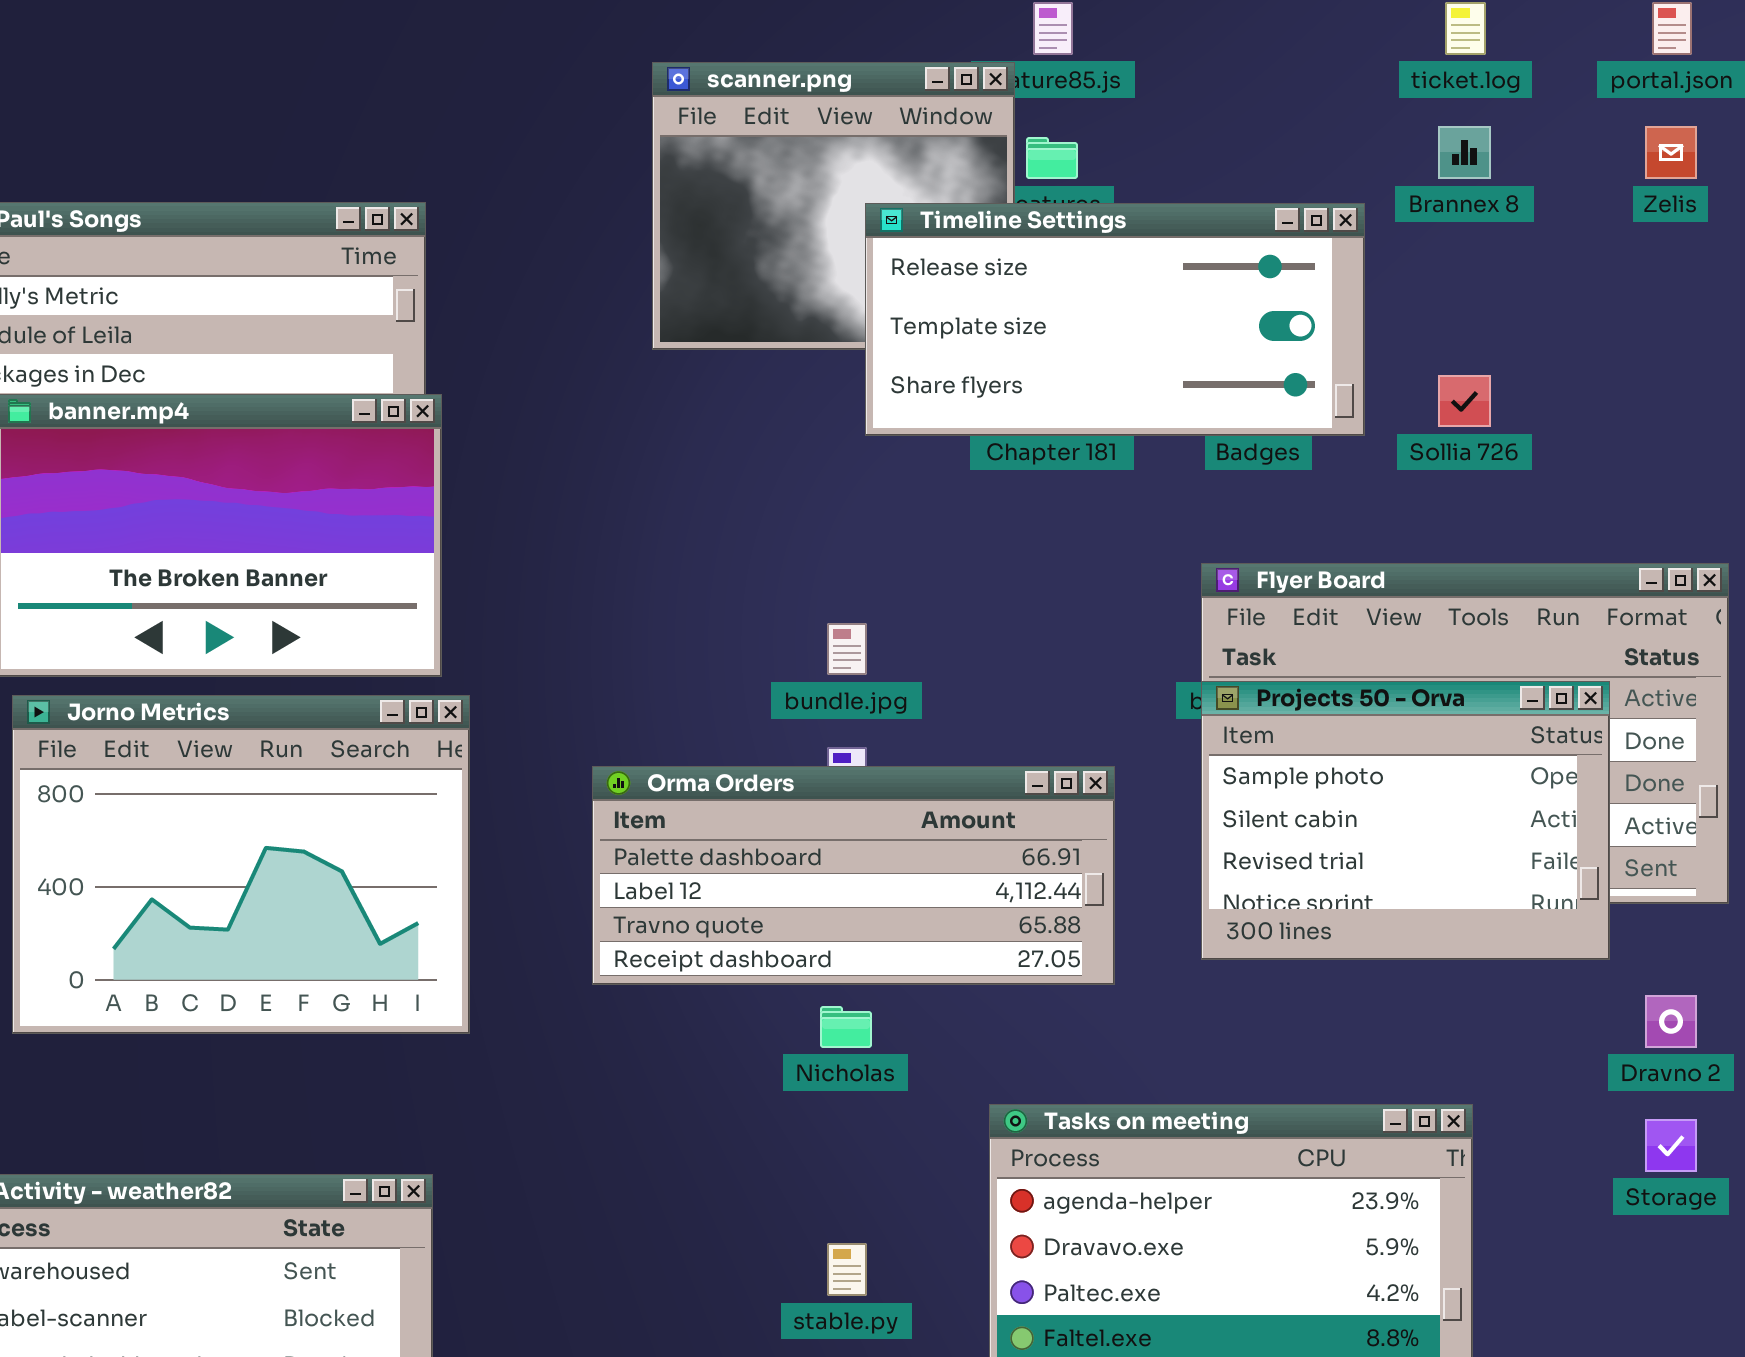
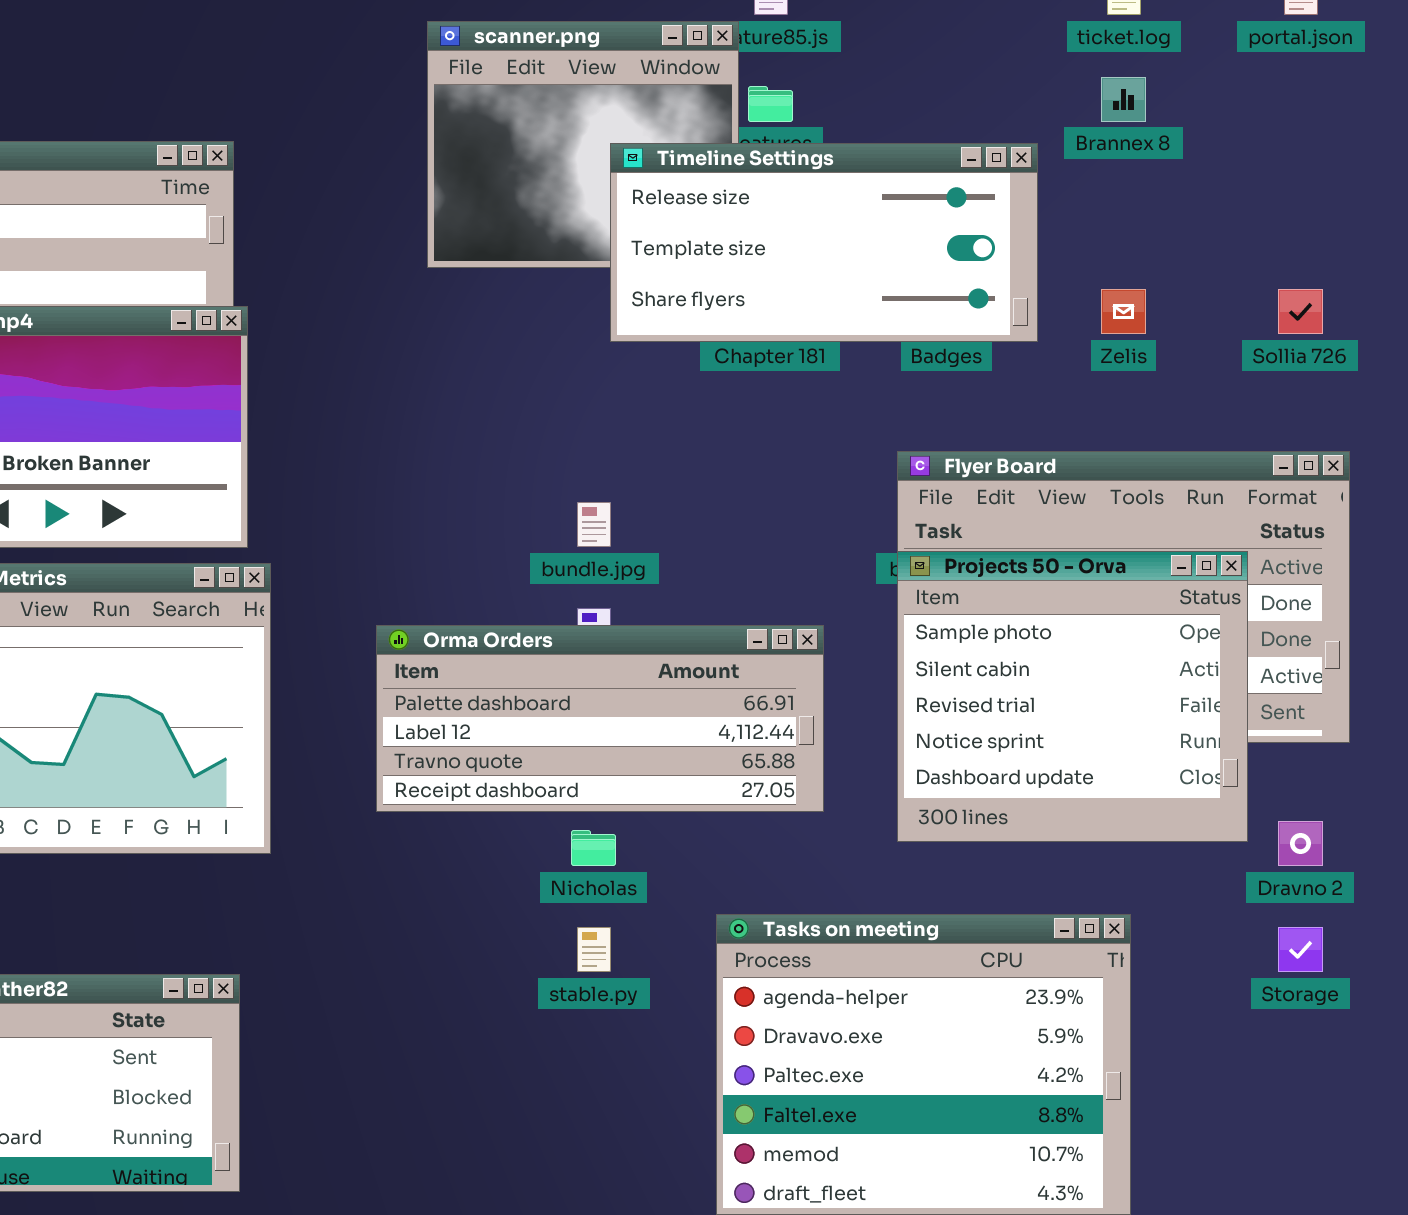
Zelis: [1645,126,1697,179] -> [1101,289,1146,334], moved
Sollia 726: [1438,375,1491,427] -> [1278,289,1323,334], moved
Projects 50 - Orva: [1201,681,1610,960] -> [897,551,1248,842], resized
stable.py: [827,1243,867,1296] -> [577,927,611,972], moved

